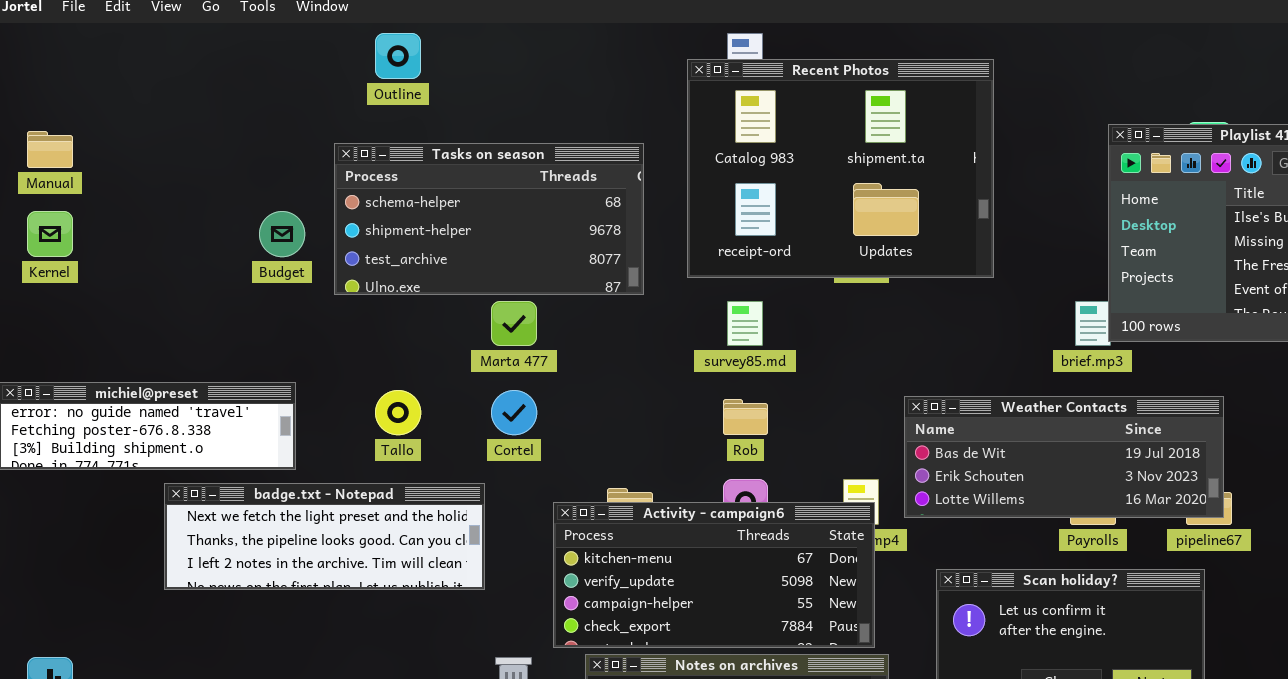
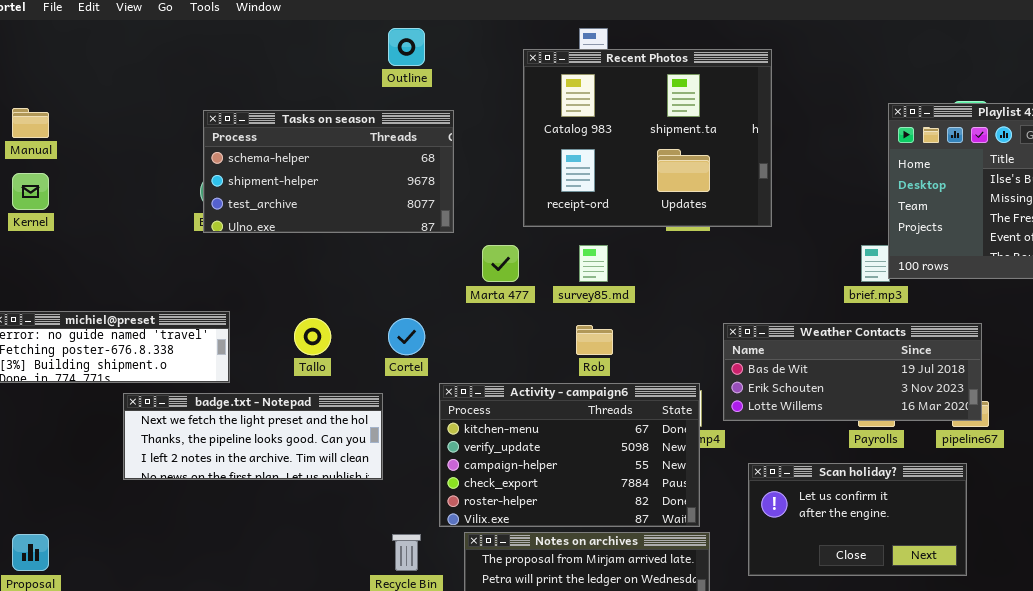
Outline: [375,33,421,79] -> [388,28,425,66], moved
Recent Photos: [687,59,994,278] -> [523,49,772,227], moved
Tasks on season: [334,143,644,295] -> [203,110,454,233], moved
Marta 477: [491,301,537,346] -> [482,245,519,282], moved
Activity - campaign6: [553,502,875,648] -> [439,383,700,527], resized

